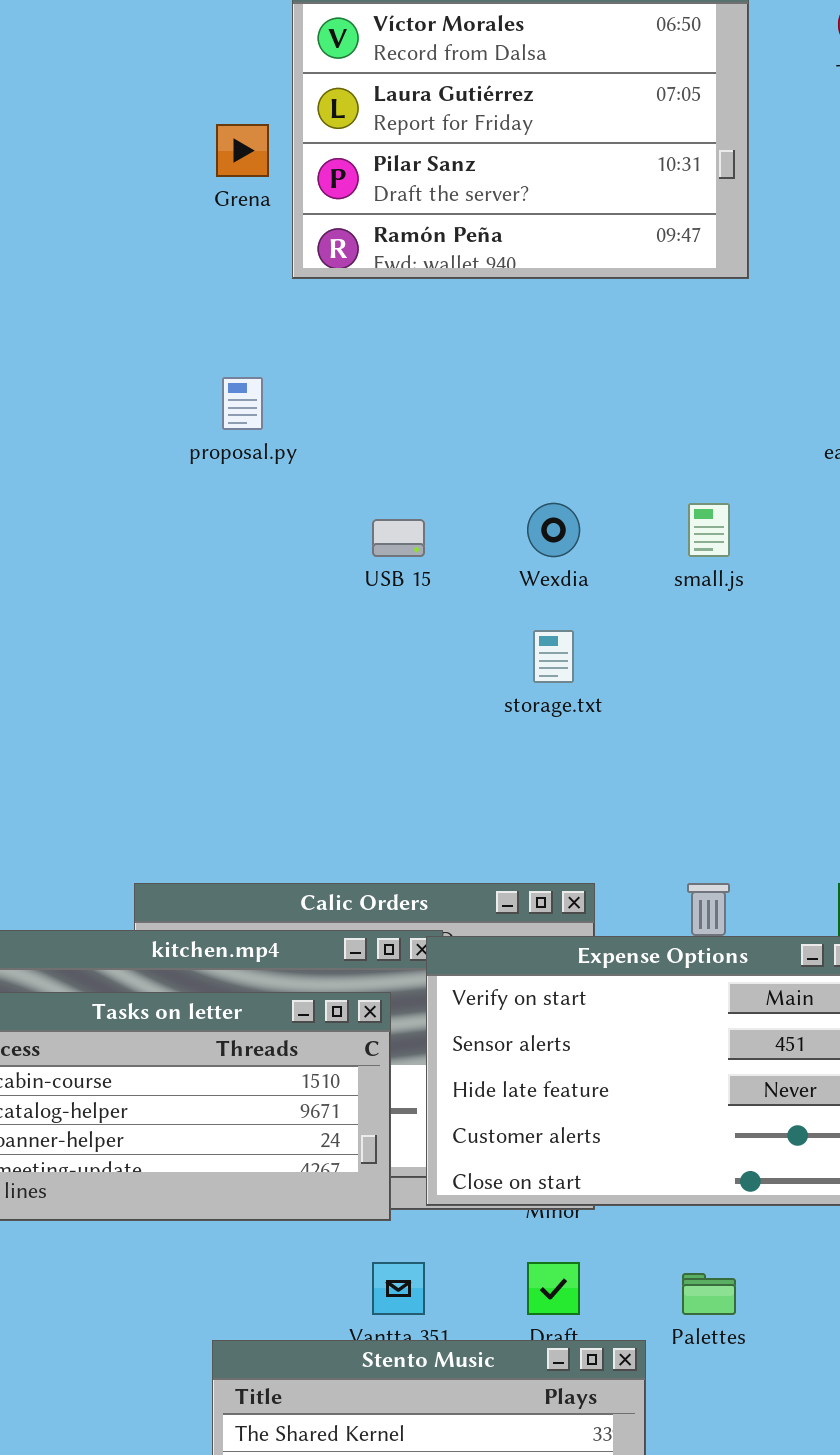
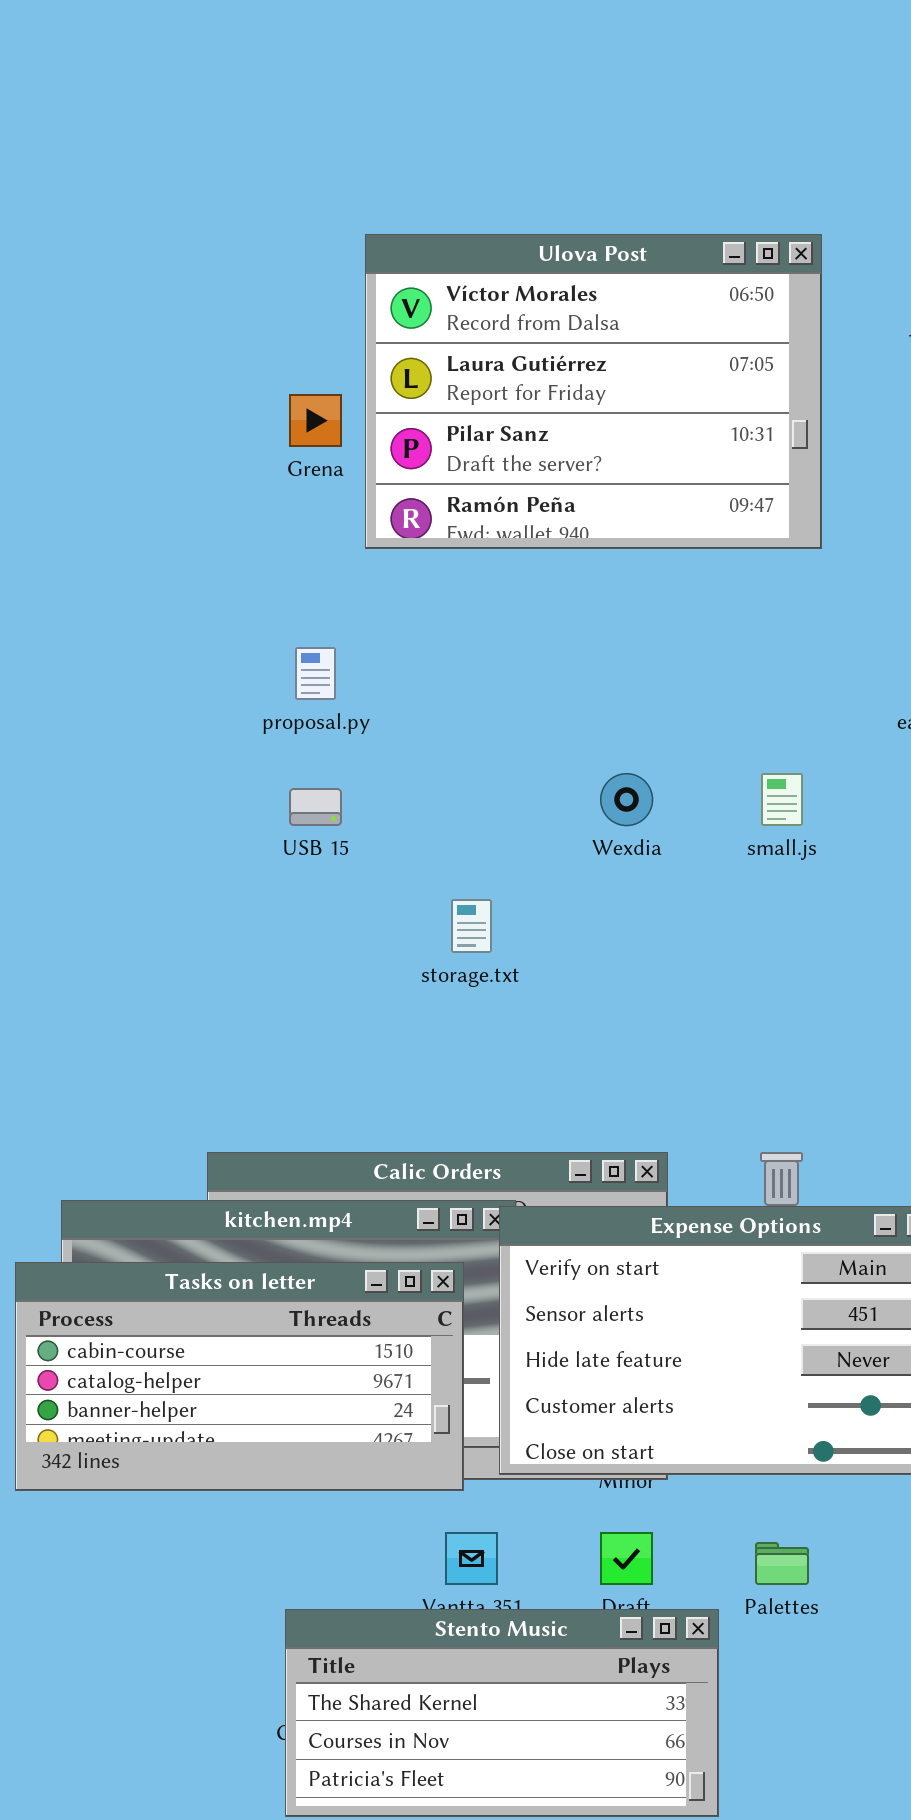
USB 15: [372,519,425,557] -> [289,788,342,826], moved
storage.txt: [533,630,574,683] -> [451,899,492,953], moved

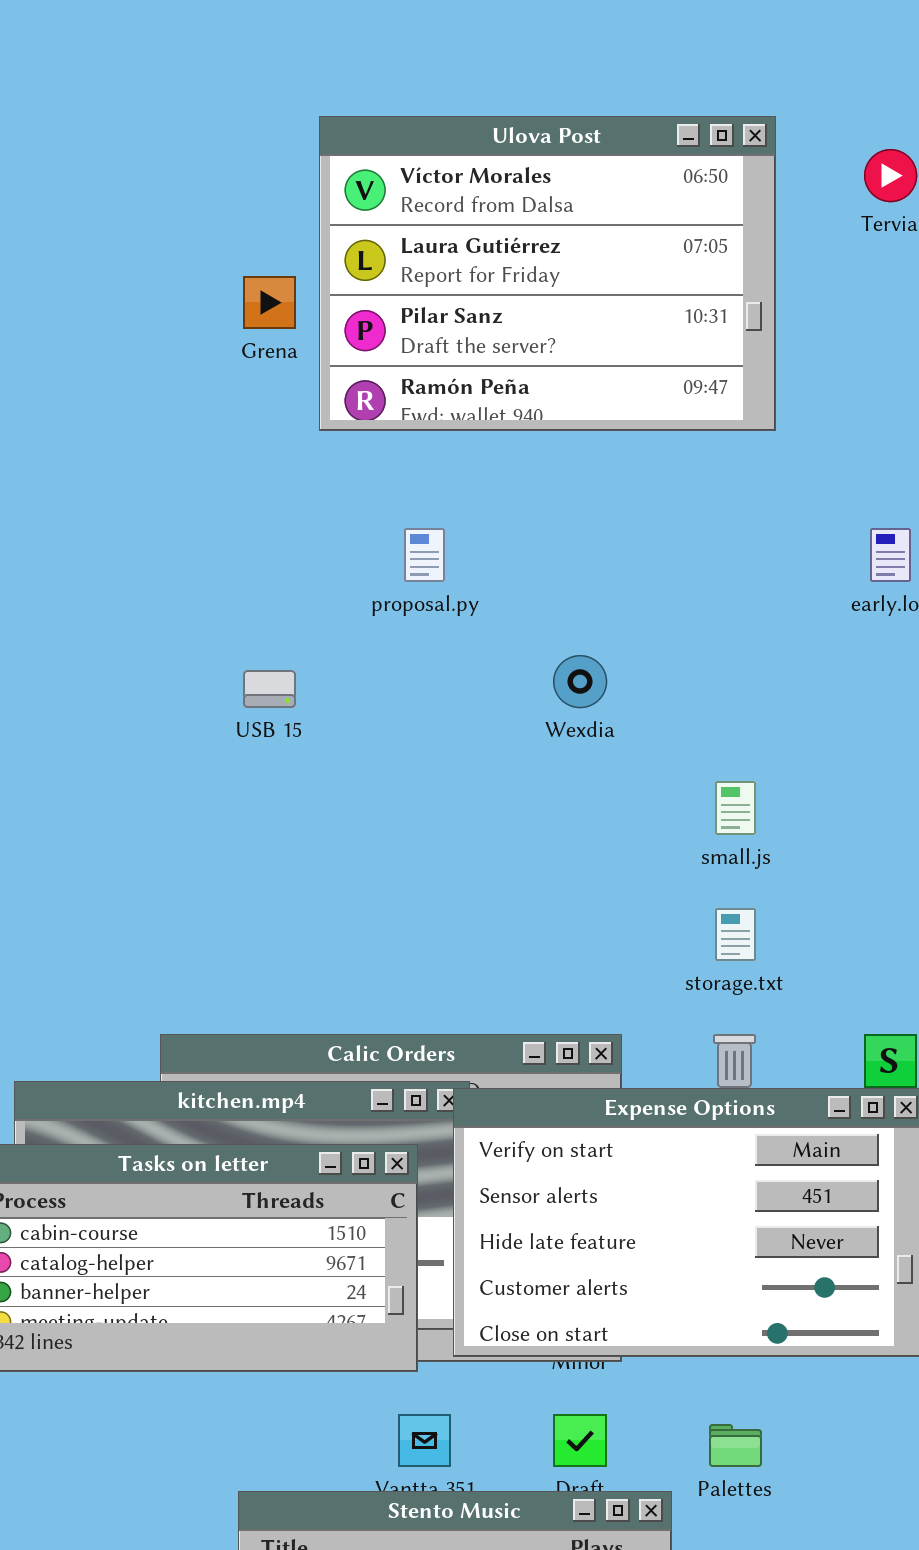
proposal.py: [295,647,336,700] -> [404,528,445,582], moved
small.js: [761,773,803,826] -> [715,781,756,835], moved
storage.txt: [451,899,492,953] -> [715,908,756,961], moved

